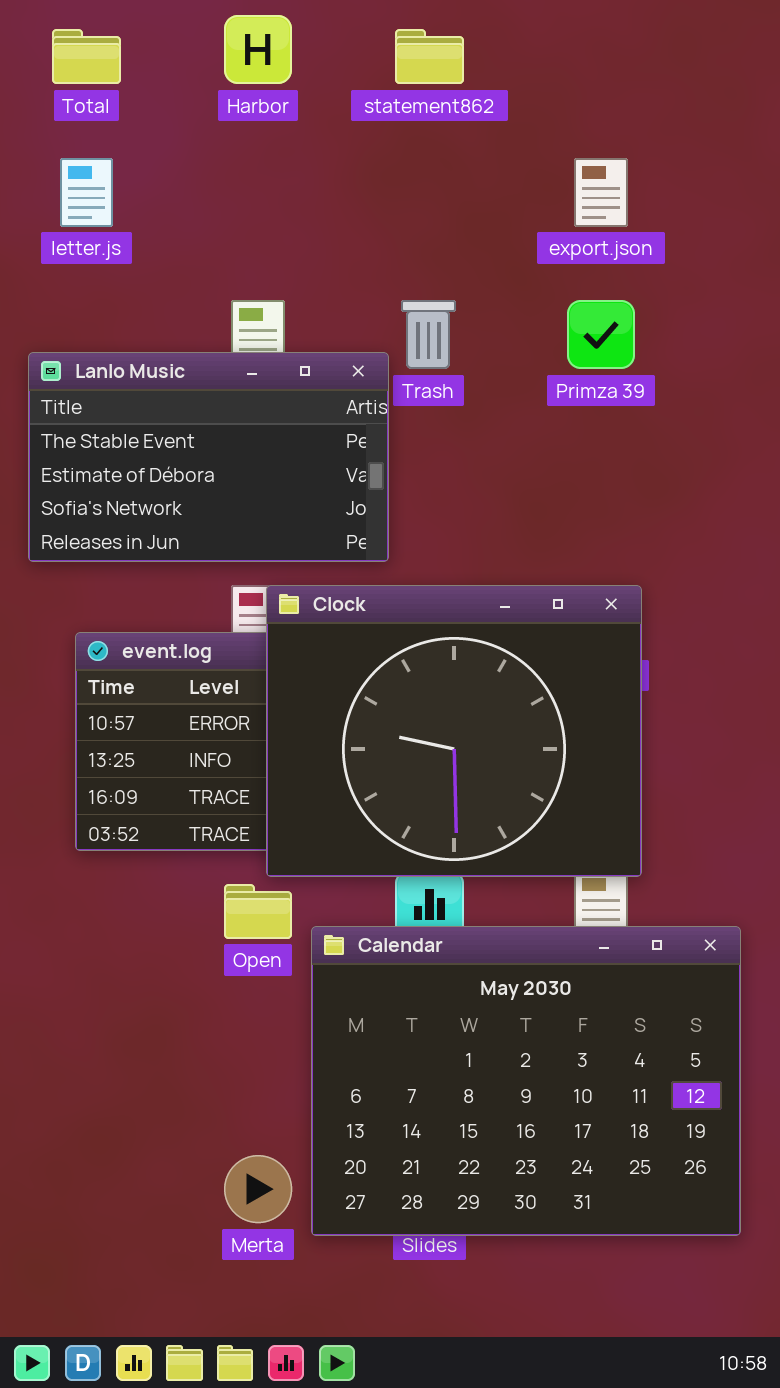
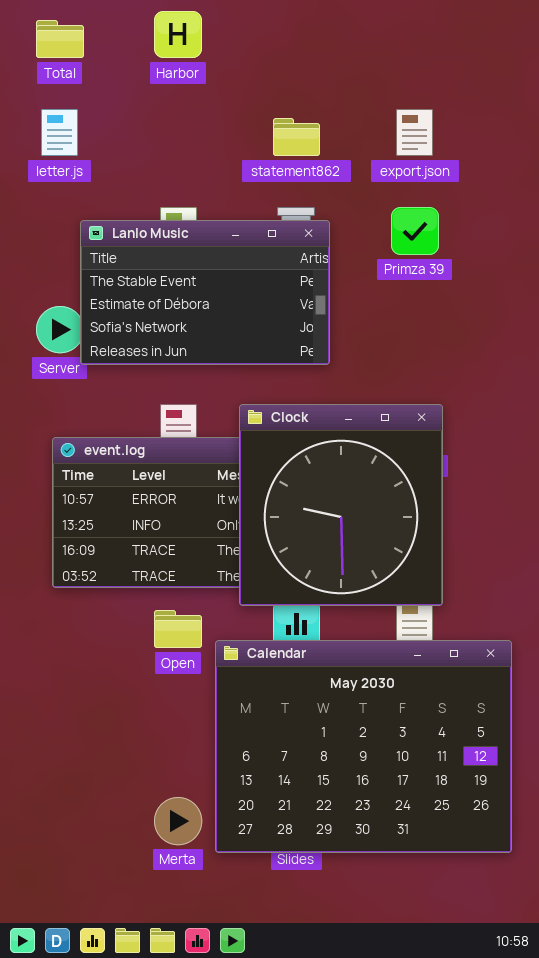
statement862: [395,29,464,84] -> [273,118,320,156], moved
Lanlo Music: [28,352,389,562] -> [80,220,330,365], moved
Clock: [266,585,642,877] -> [239,404,443,606], resized

